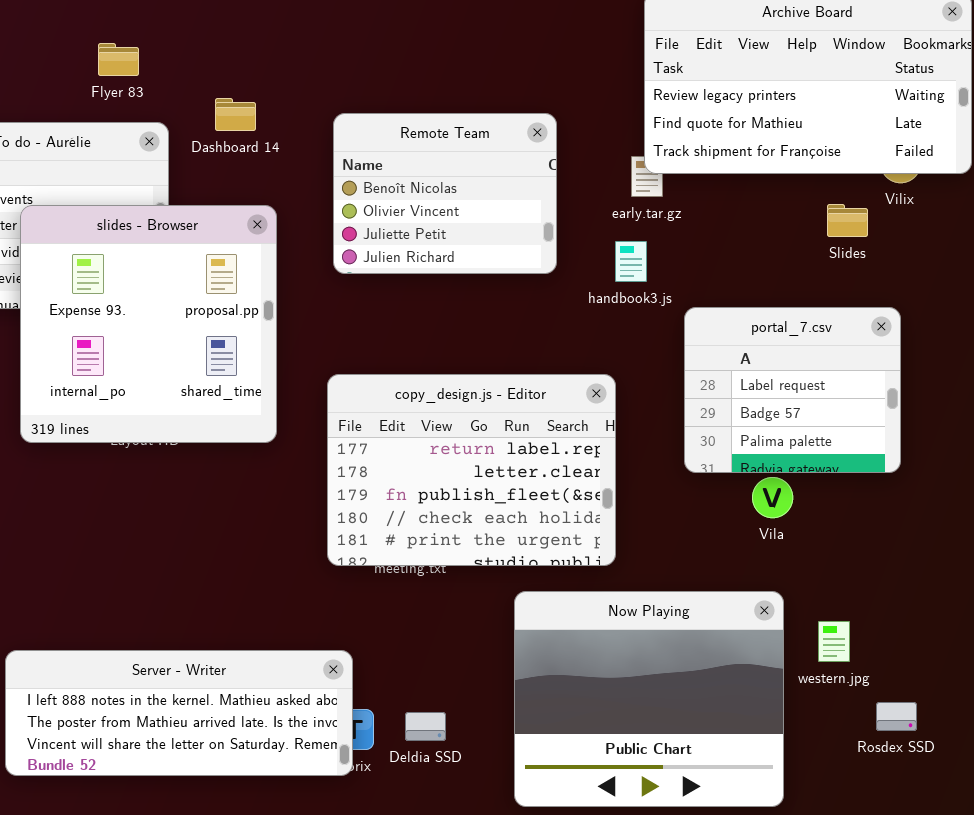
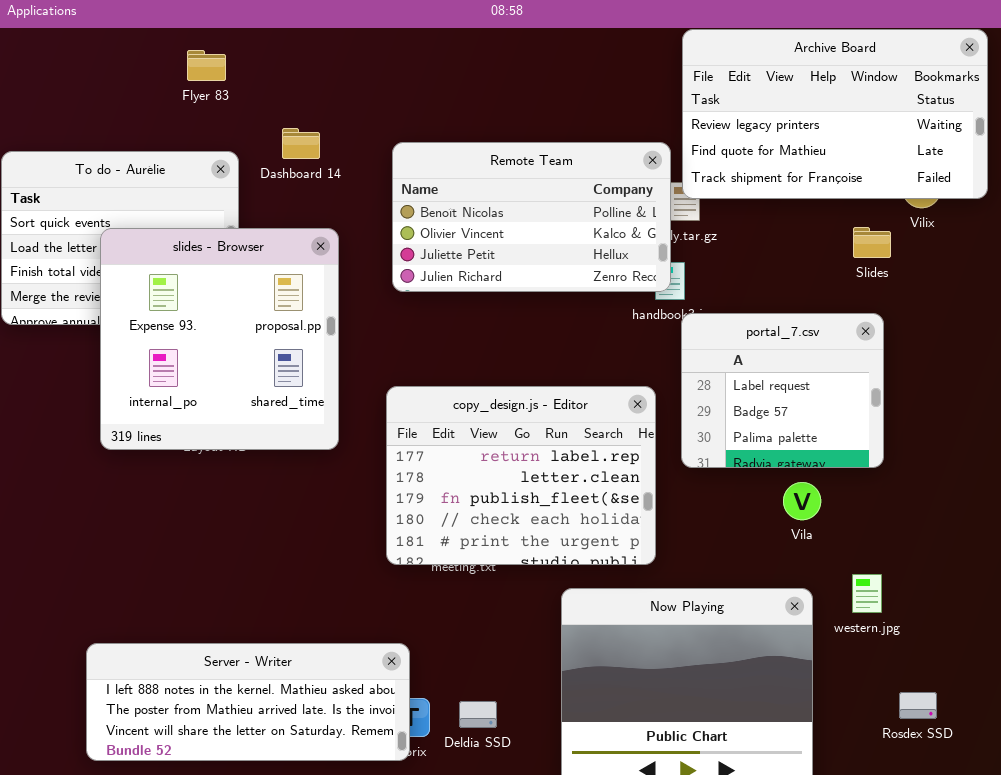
Flyer 83: [98,43,139,76] -> [187,50,226,81], moved
Remote Team: [333,113,557,274] -> [392,142,671,292], resized
portal_7.csv: [684,307,901,473] -> [681,313,884,468], moved
western.jpg: [818,621,850,662] -> [852,574,882,613], moved

